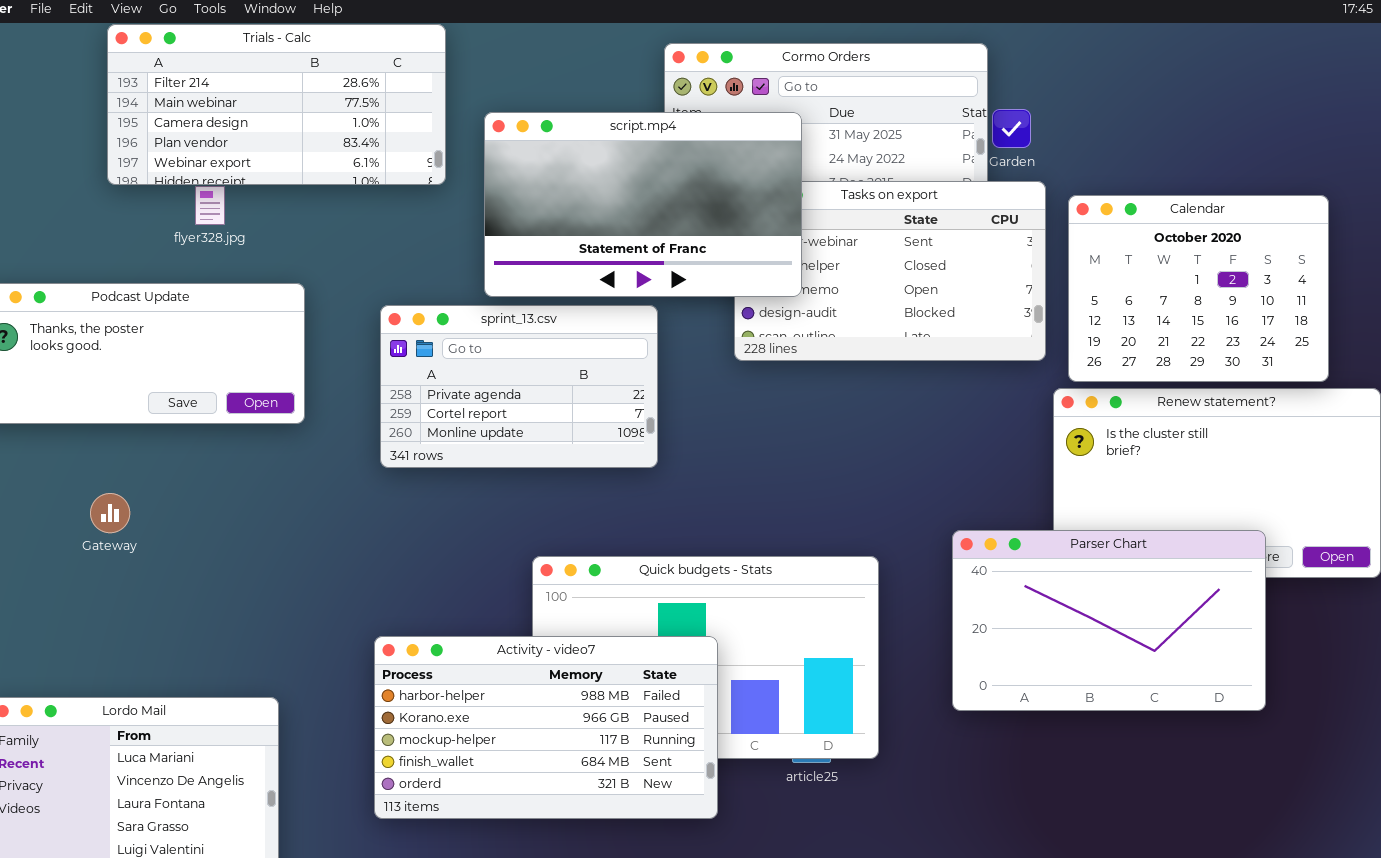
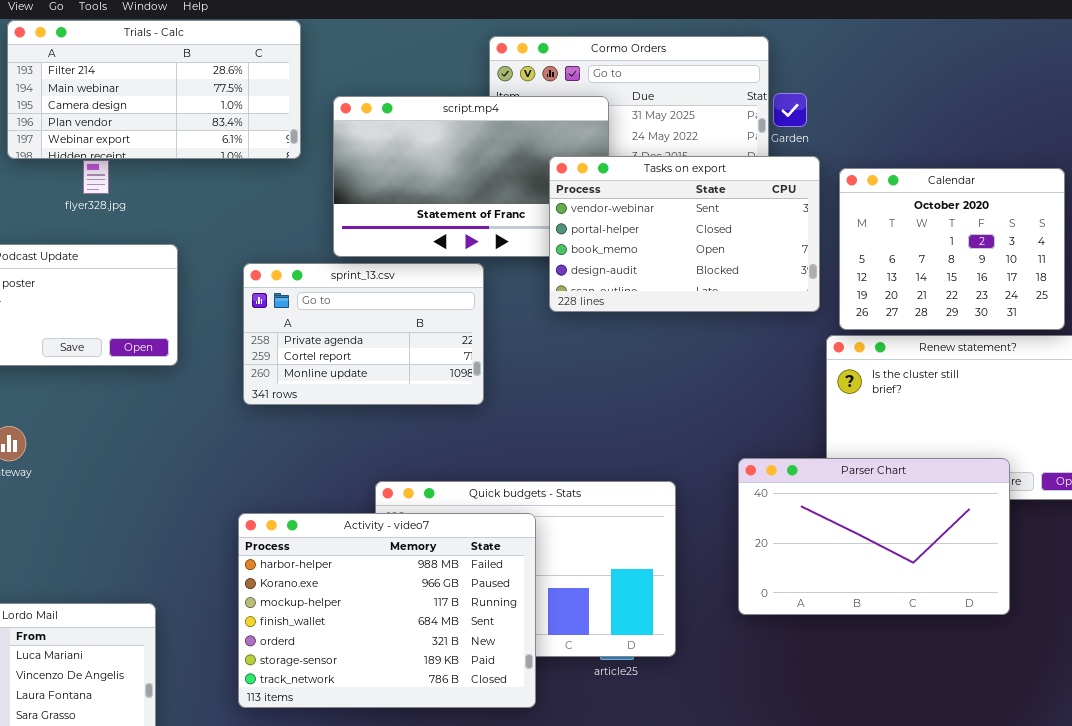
Tasks on export: [734,181,1046,361] -> [549,156,820,312], raised
Activity - video7: [374,636,718,819] -> [238,513,536,708], resized

